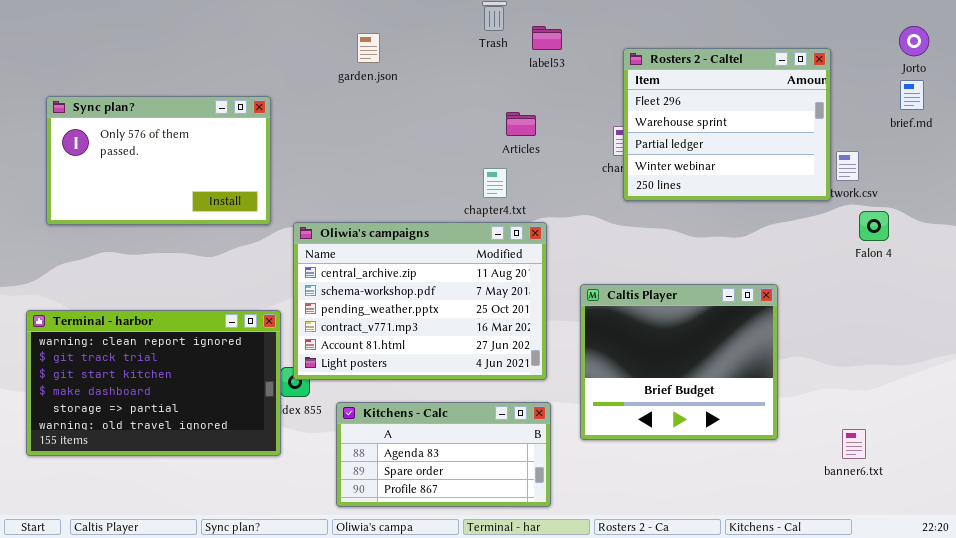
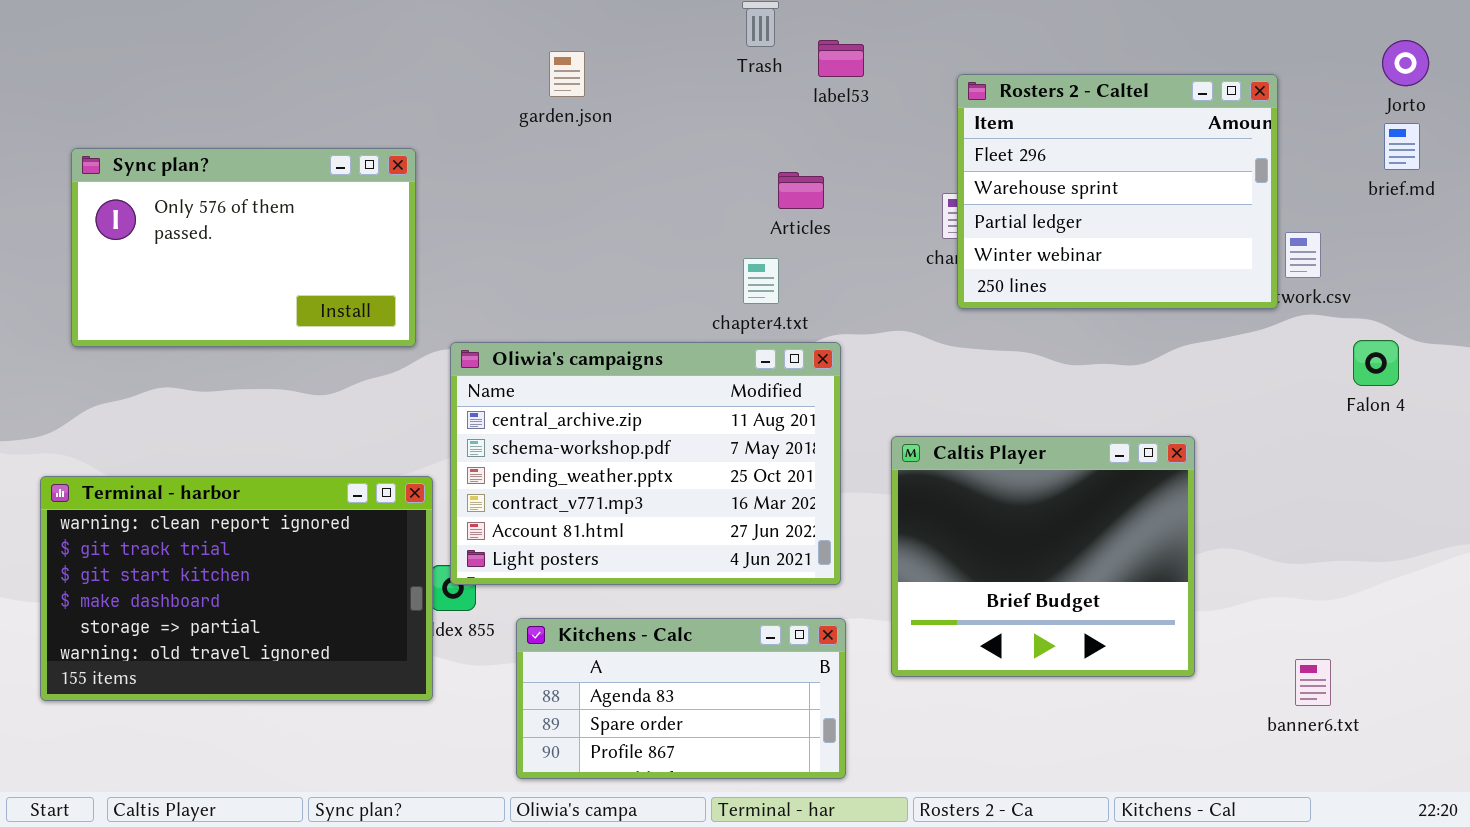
Falon 4: [859,211,889,241] -> [1353,340,1399,386], moved

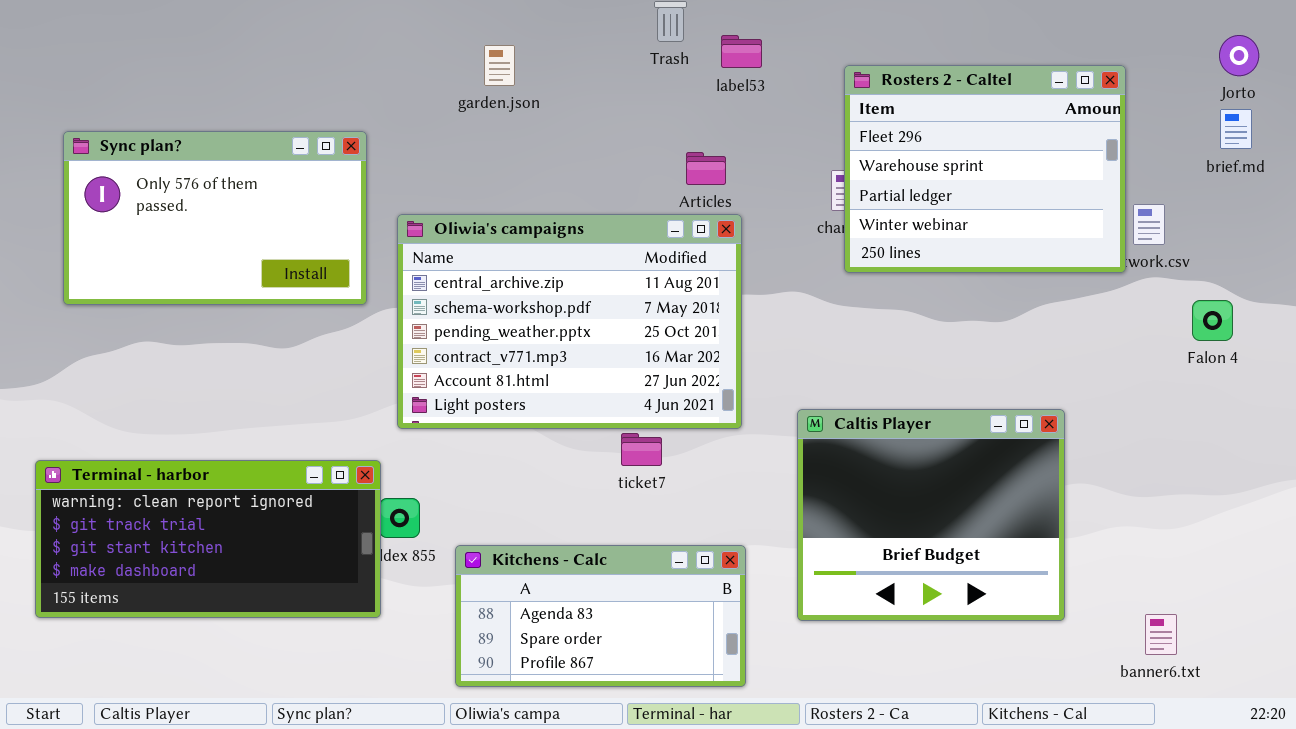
Oliwia's campaigns: [450,342,841,585] -> [397,214,742,429], moved
Caltis Player: [891,436,1195,677] -> [797,409,1065,621], moved
Terminal - harbor: [40,476,433,701] -> [35,460,381,618], resized
banner6.txt: [1295,659,1331,706] -> [1145,614,1177,655], moved

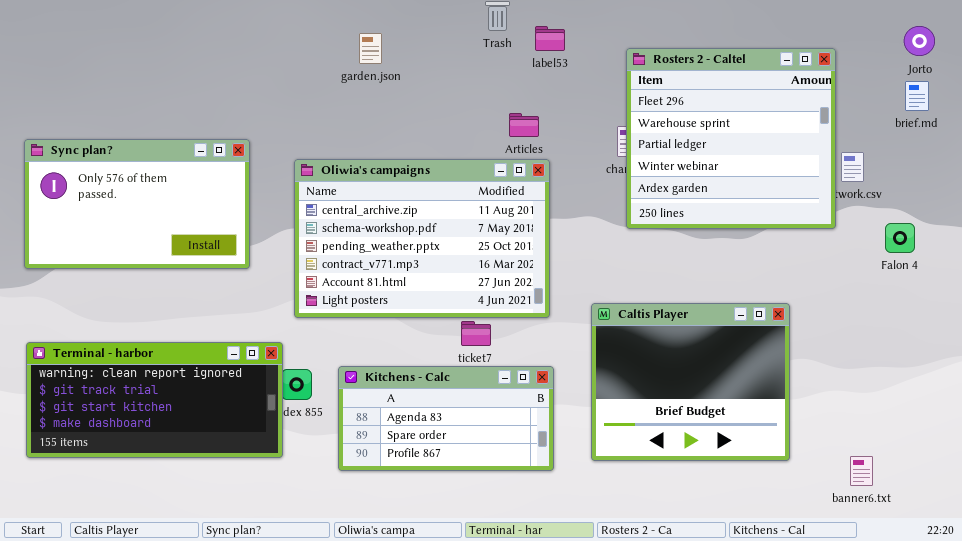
Rosters 2 - Caltel: [844,65,1126,273] -> [626,48,836,229], resized
Sync plan?: [63,131,367,305] -> [24,139,250,269], moved
Kitchens - Calc: [455,545,746,687] -> [338,366,554,471], moved

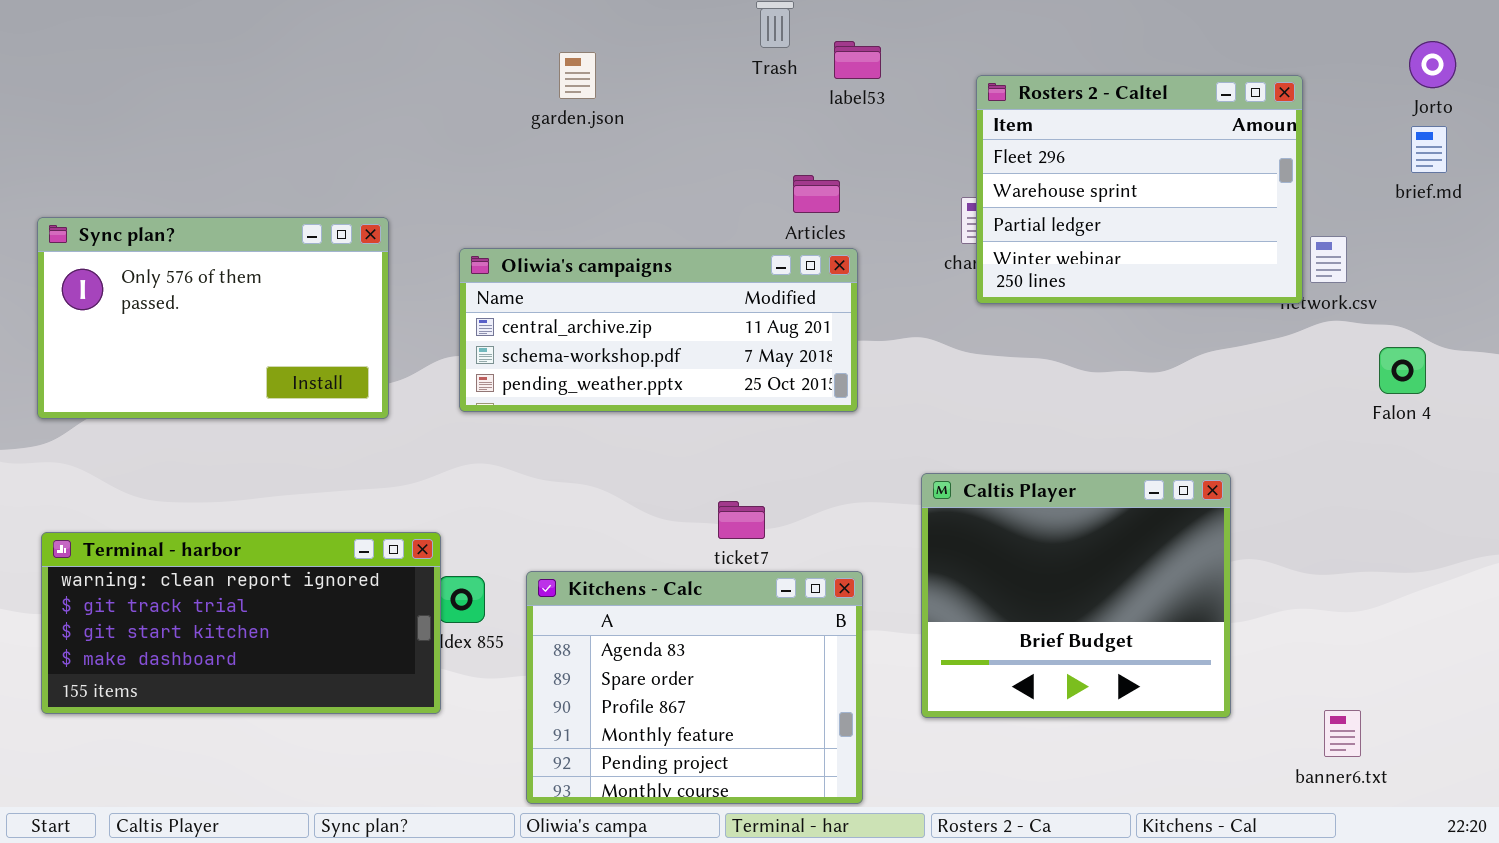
Rosters 2 - Caltel: [626,48,836,229] -> [976,75,1303,304], resized
Oliwia's campaigns: [294,159,550,318] -> [459,248,858,412], resized
Kitchens - Calc: [338,366,554,471] -> [526,571,863,804], resized

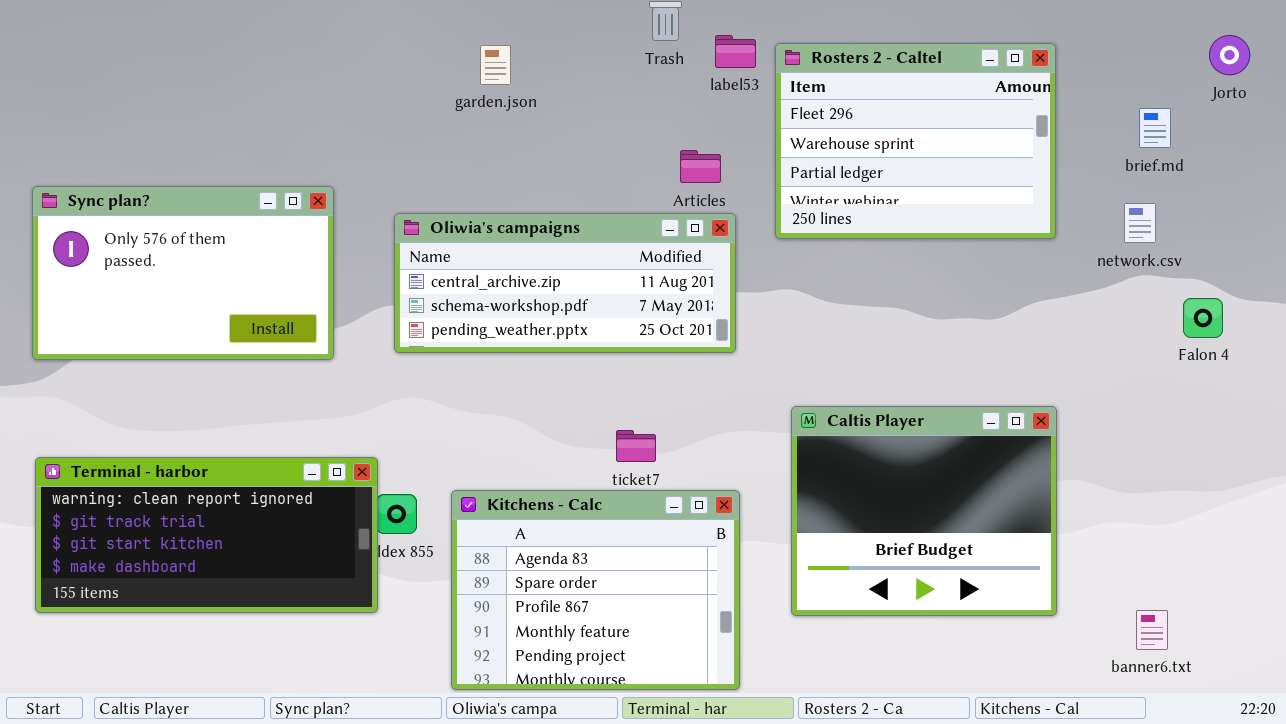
Rosters 2 - Caltel: [976,75,1303,304] -> [775,43,1056,239], moved
brief.md: [1411,126,1447,173] -> [1139,108,1171,148], moved

